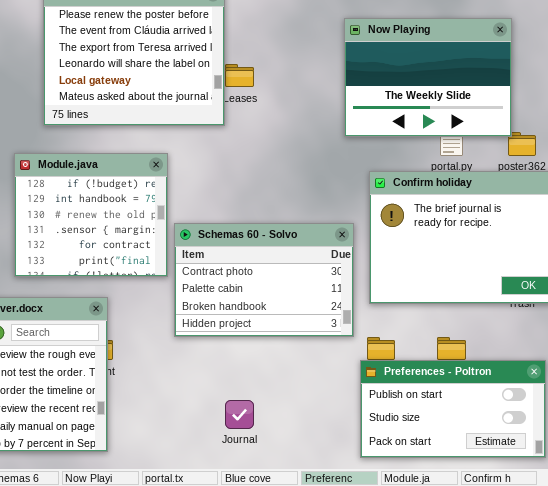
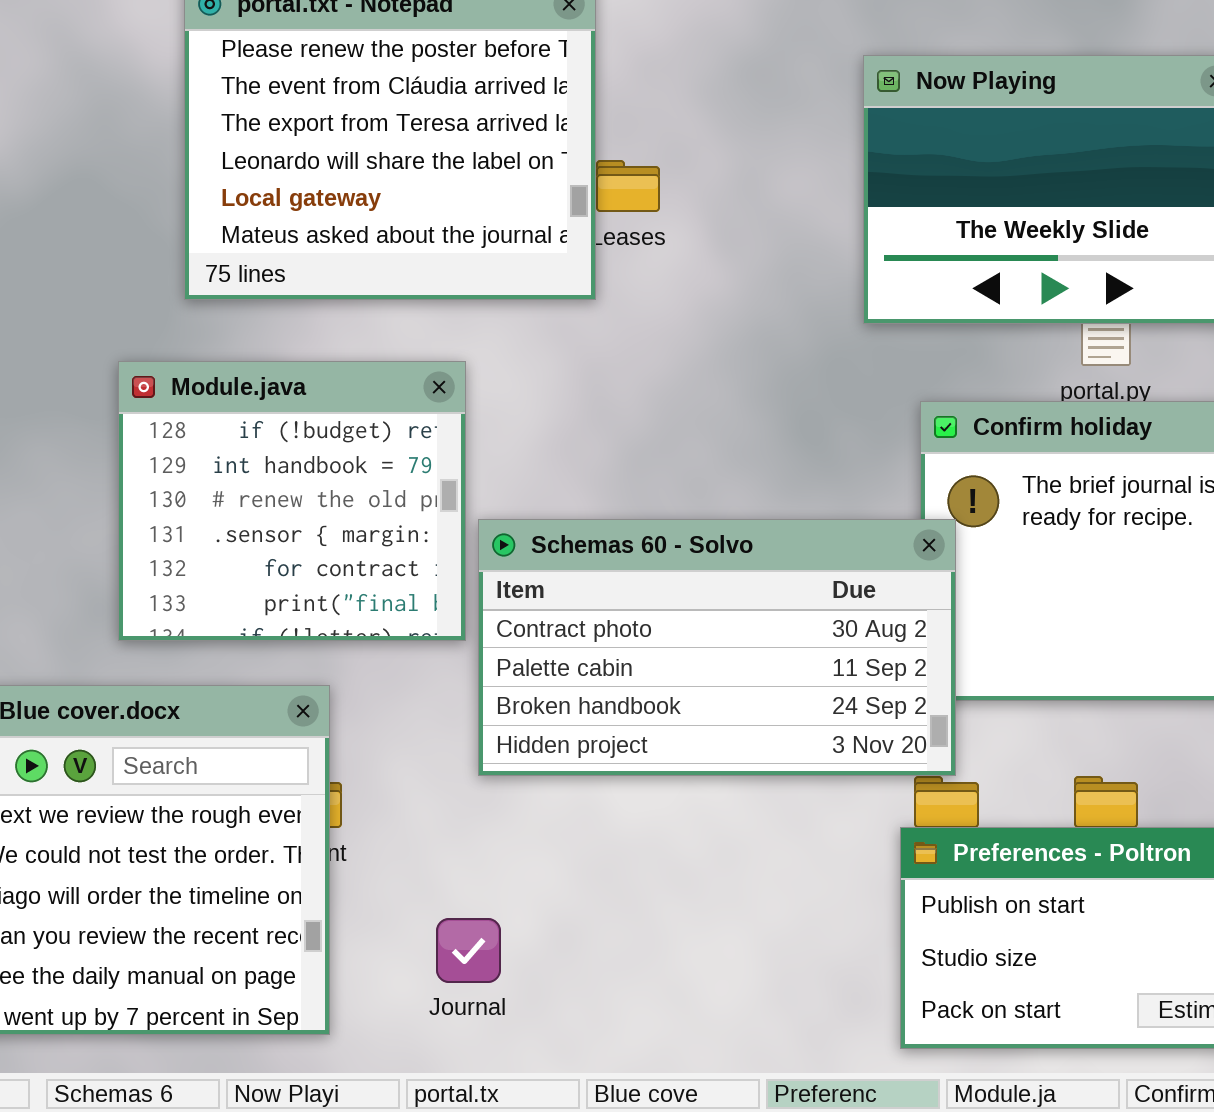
Schemas 60 - Solvo: [174,223,354,337] -> [478,519,956,776], resized
Journal: [225,400,254,429] -> [436,918,501,983], moved

